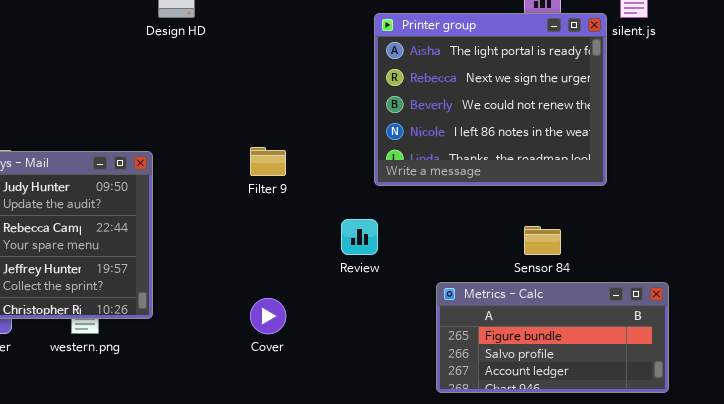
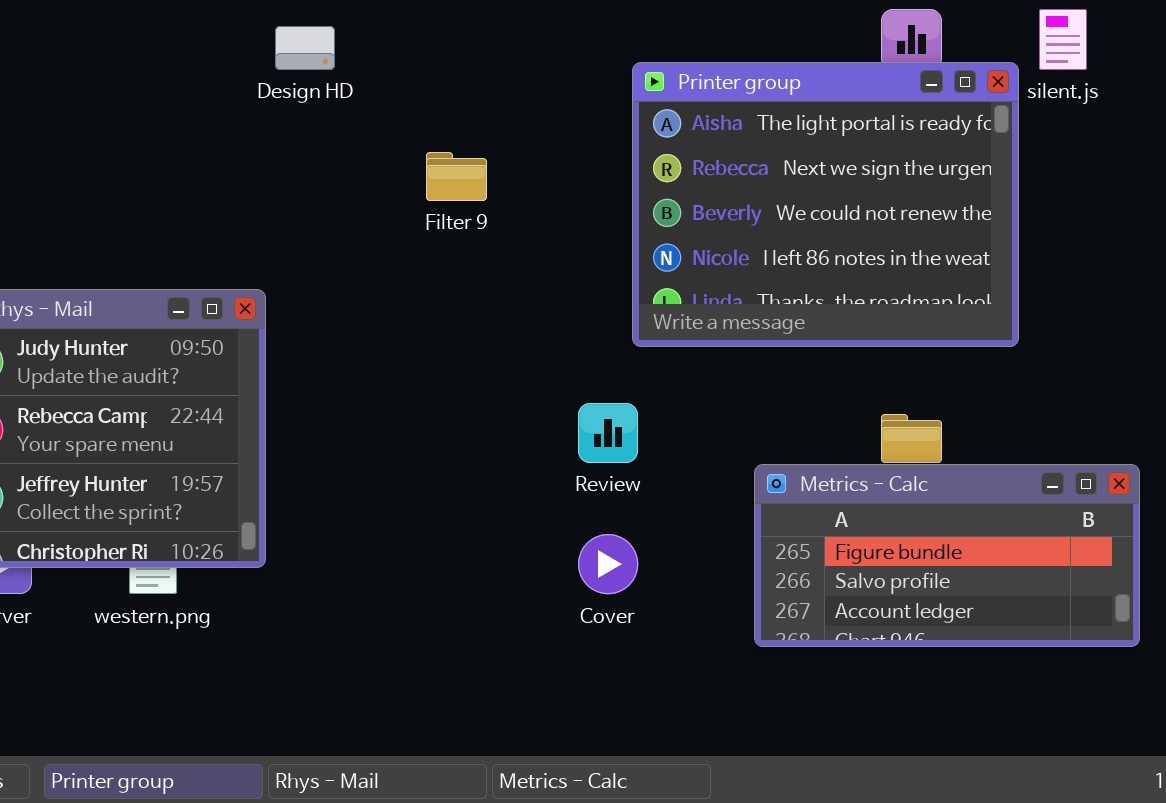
Filter 9: [250,147,286,176] -> [426,152,487,201], moved
Metrics - Calc: [436,282,669,393] -> [754,464,1140,647], moved
Cover: [250,298,286,334] -> [578,534,638,594], moved

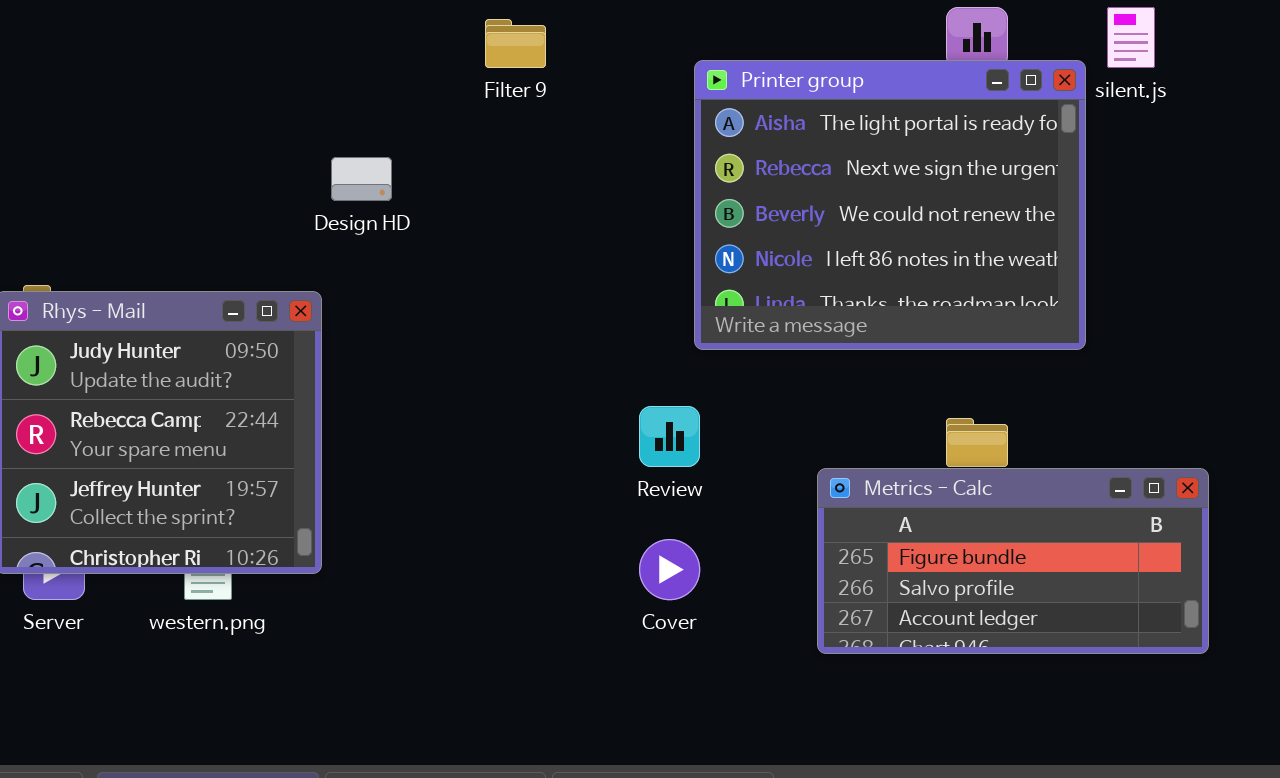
Design HD: [275,26,335,70] -> [331,157,392,201], moved
Filter 9: [426,152,487,201] -> [485,19,546,68], moved

